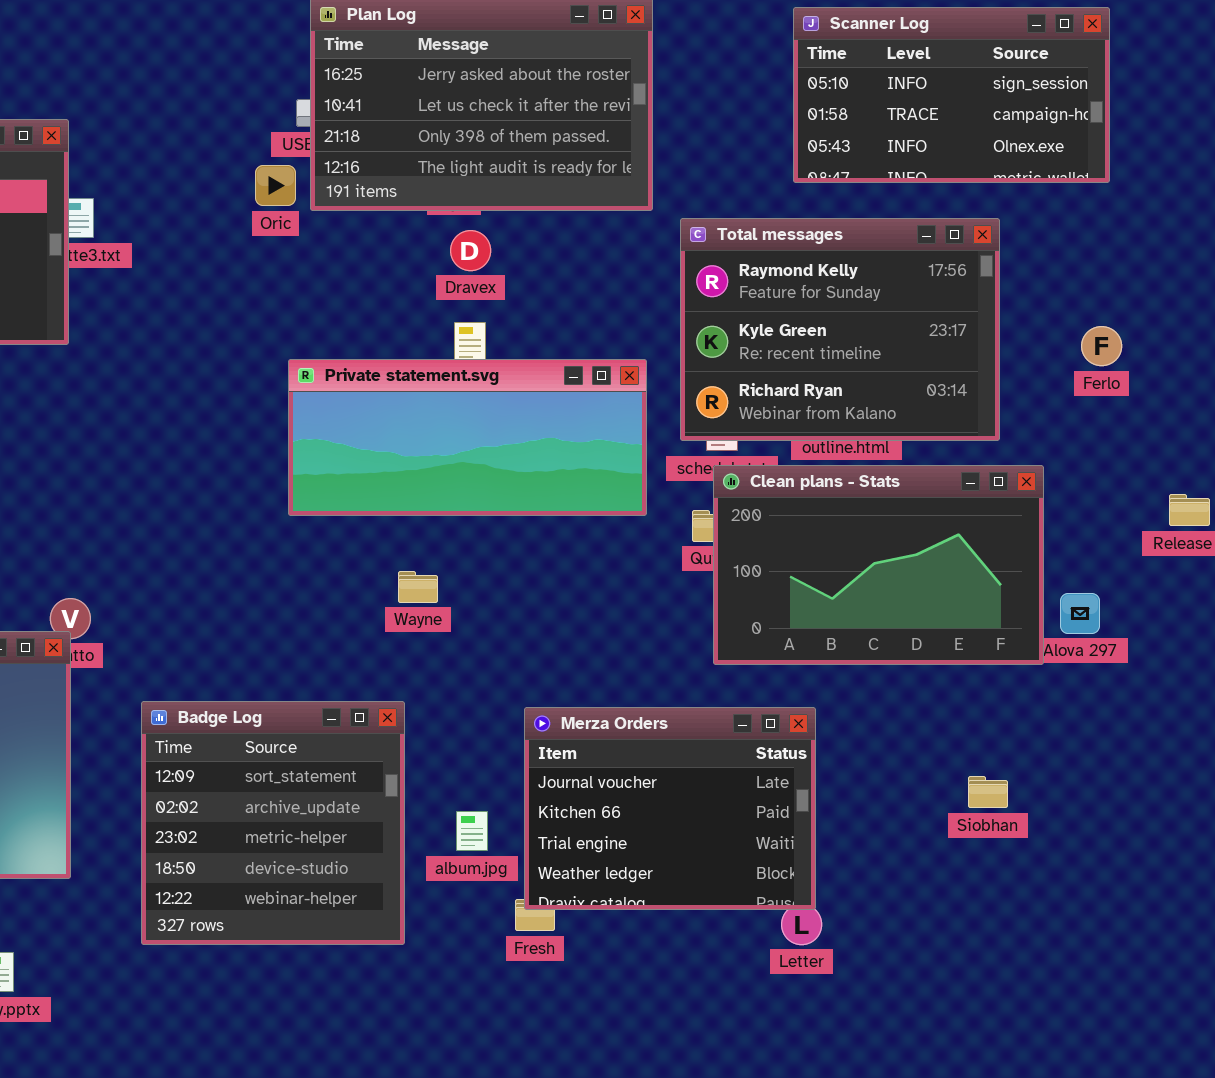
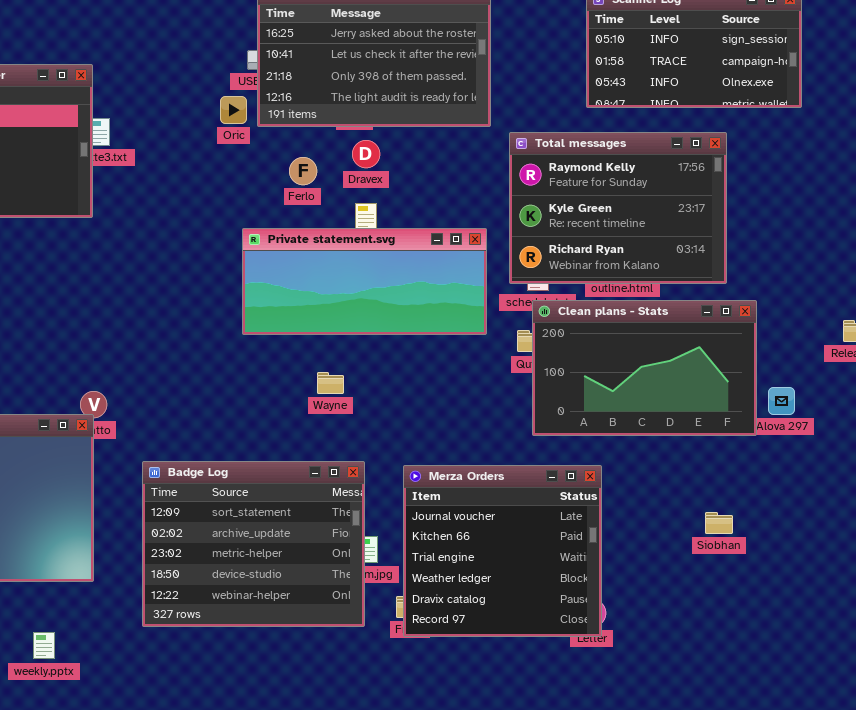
Ferlo: [1081,326,1122,366] -> [289,157,317,185], moved
Badge Log: [141,701,405,945] -> [142,461,365,627], resized
Merza Orders: [524,707,816,910] -> [403,465,602,637], resized

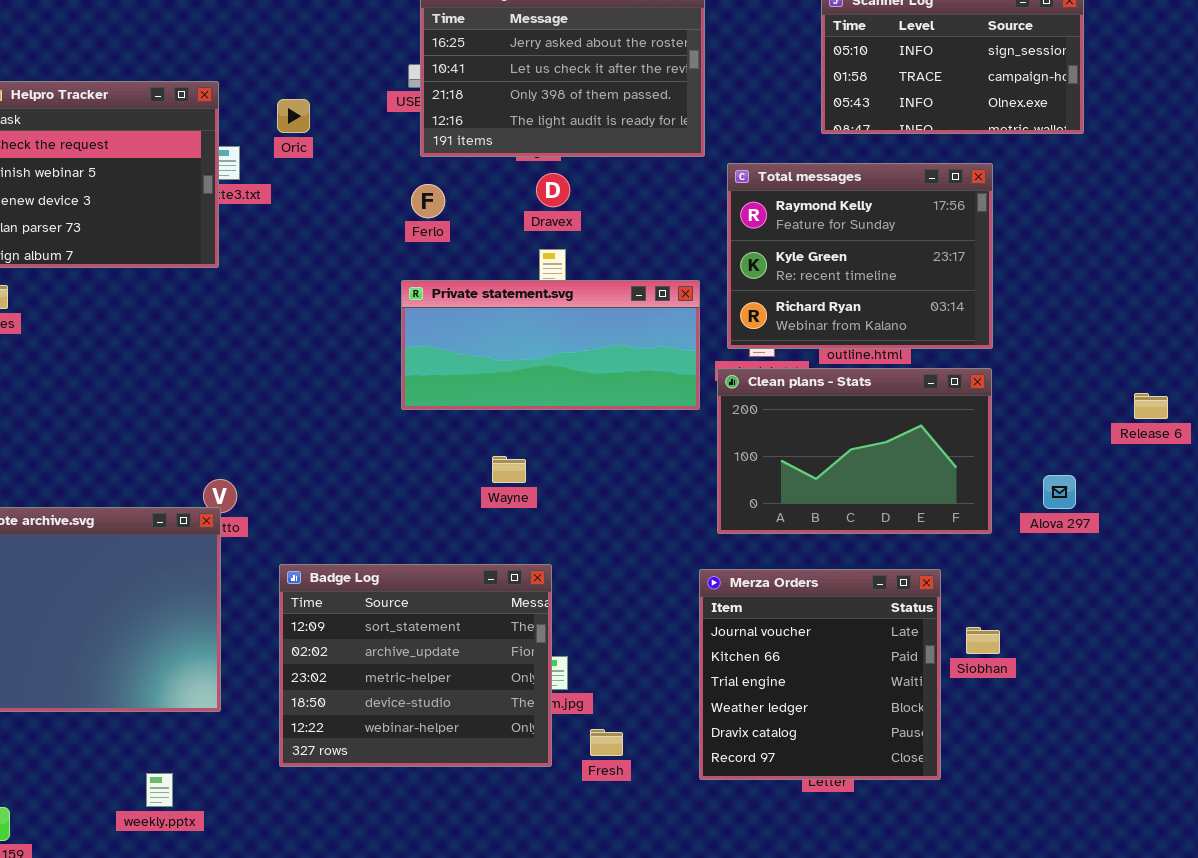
Oric: [220,96,247,124] -> [277,99,310,133], moved
Ferlo: [289,157,317,185] -> [411,184,445,218], moved
Clean plans - Stats: [532,300,757,436] -> [717,368,992,534], moved
Merza Orders: [403,465,602,637] -> [699,569,941,780], moved

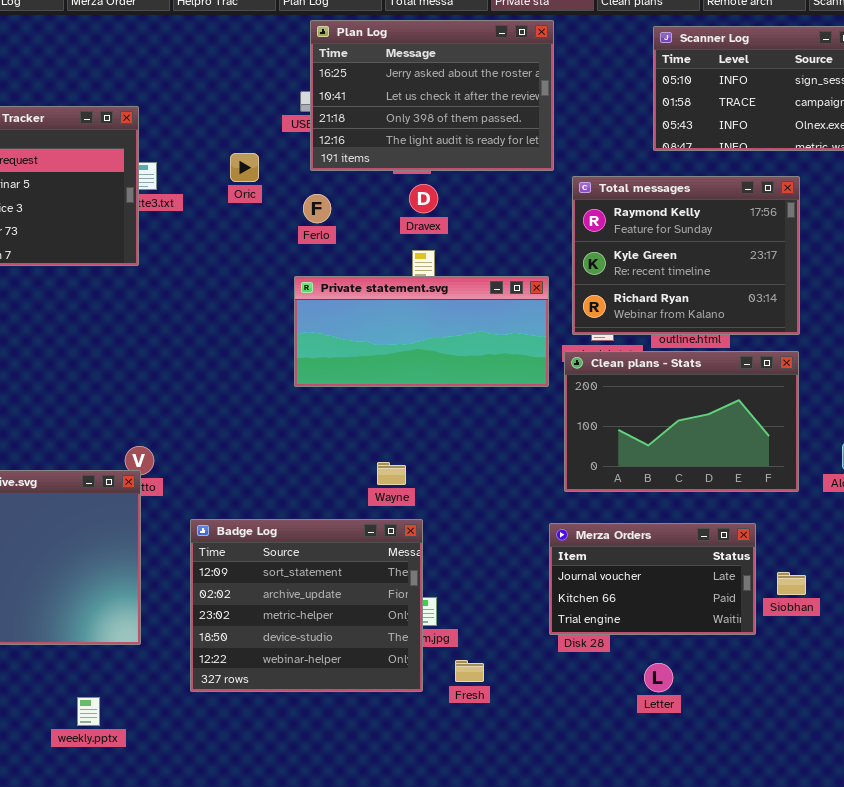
Oric: [277,99,310,133] -> [230,153,259,182], moved
Wayne: [492,456,526,483] -> [377,462,406,485], moved
Merza Orders: [699,569,941,780] -> [549,523,756,635], resized

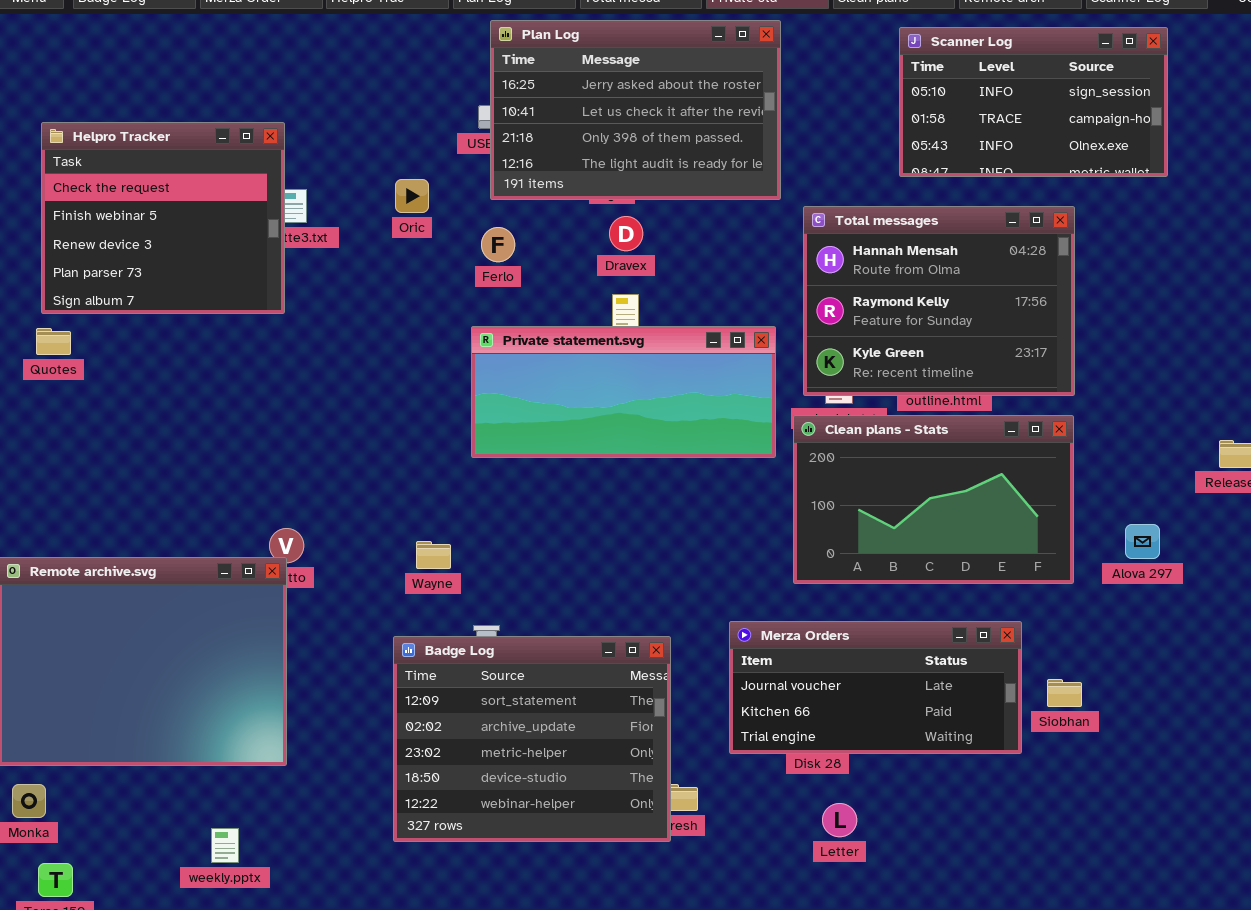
Total messages: [572,176,800,335] -> [803,206,1075,396], scrolled up 1 row
Wayne: [377,462,406,485] -> [416,541,451,569], moved
Badge Log: [190,519,423,692] -> [393,636,671,842], moved
Merza Orders: [549,523,756,635] -> [729,621,1022,754], resized
Letter: [644,663,673,692] -> [822,803,857,837], moved

